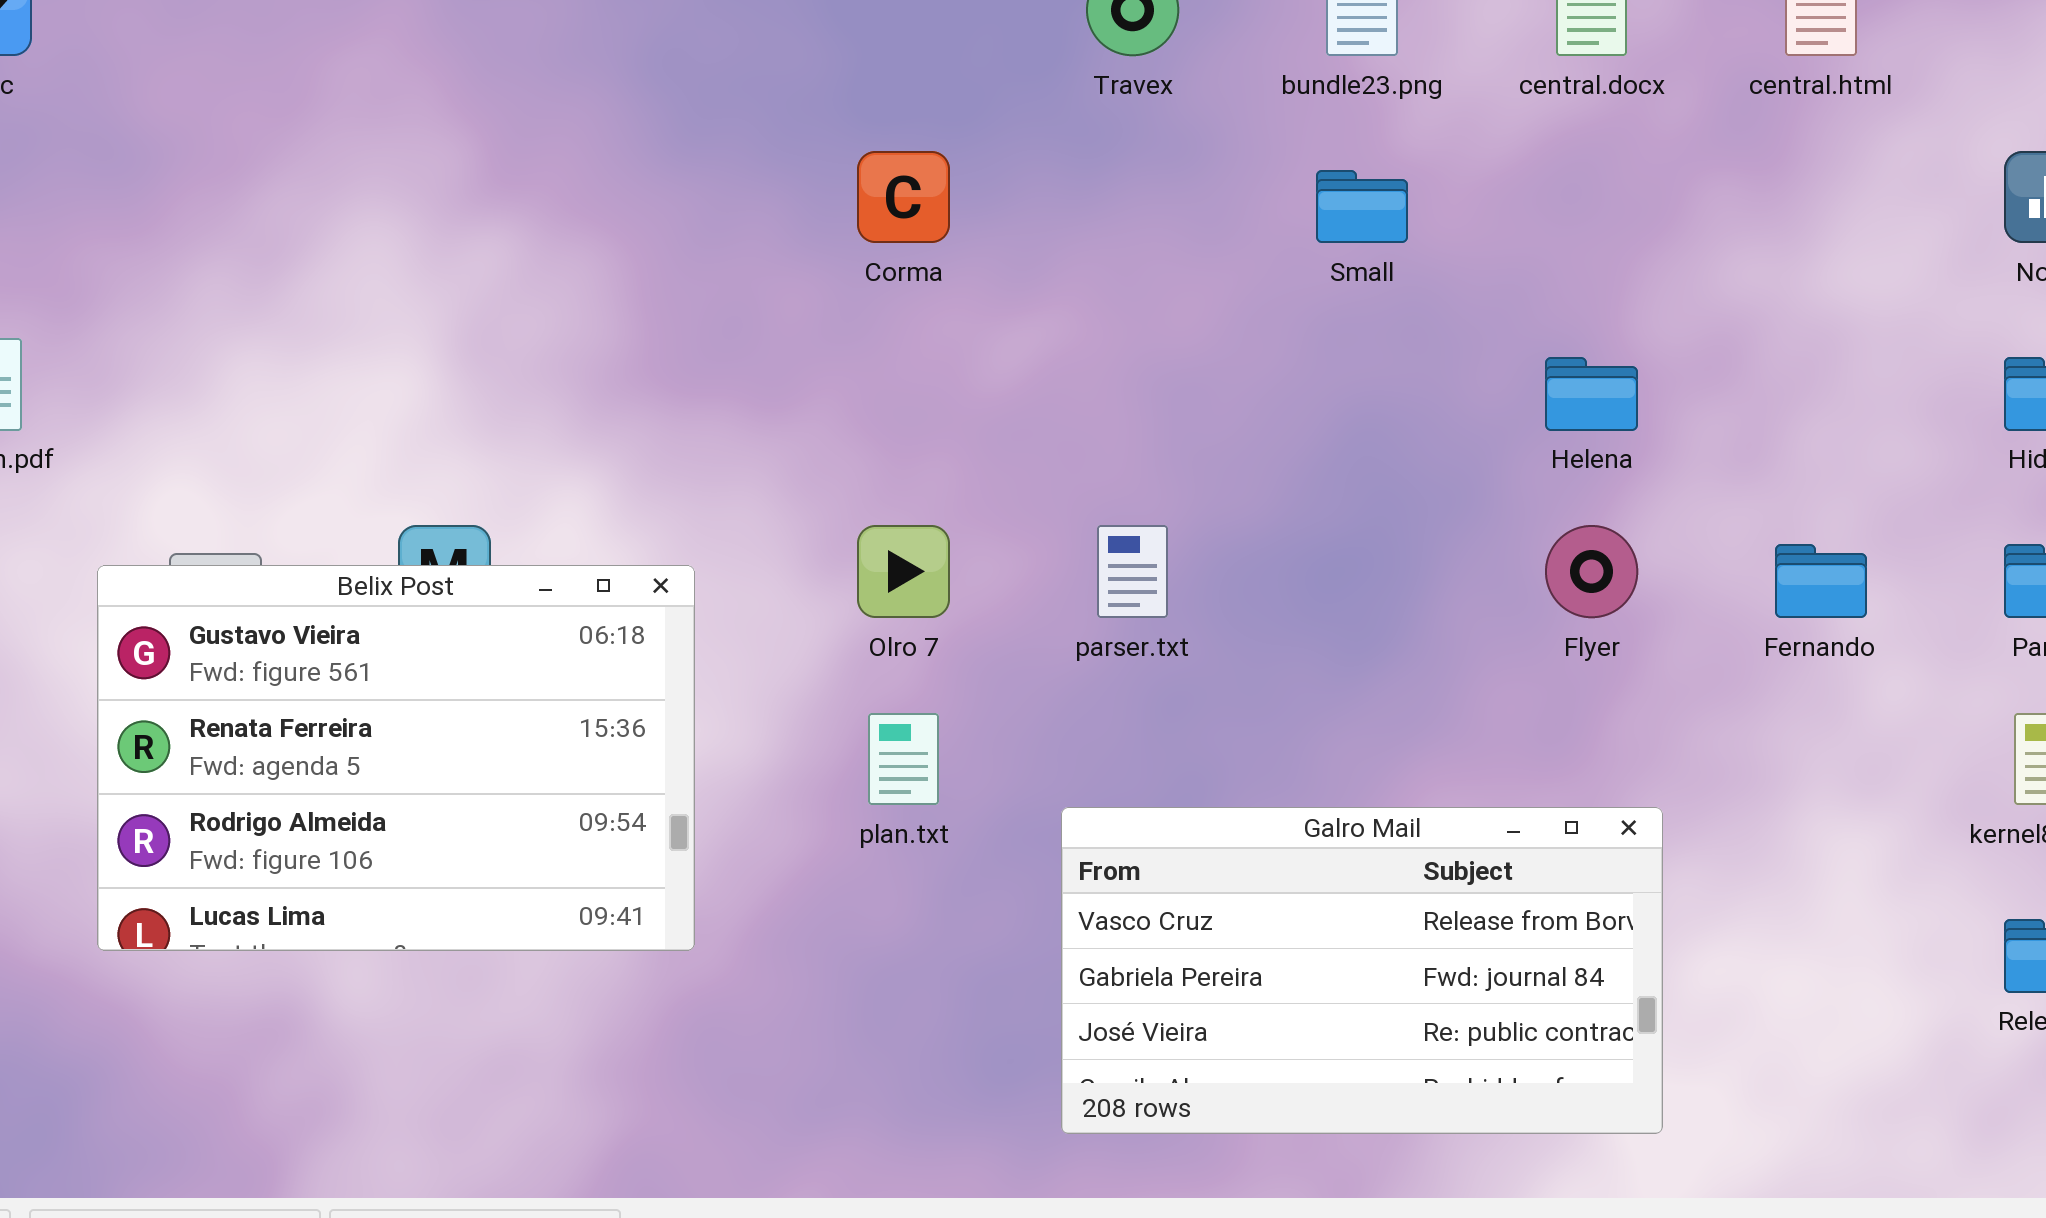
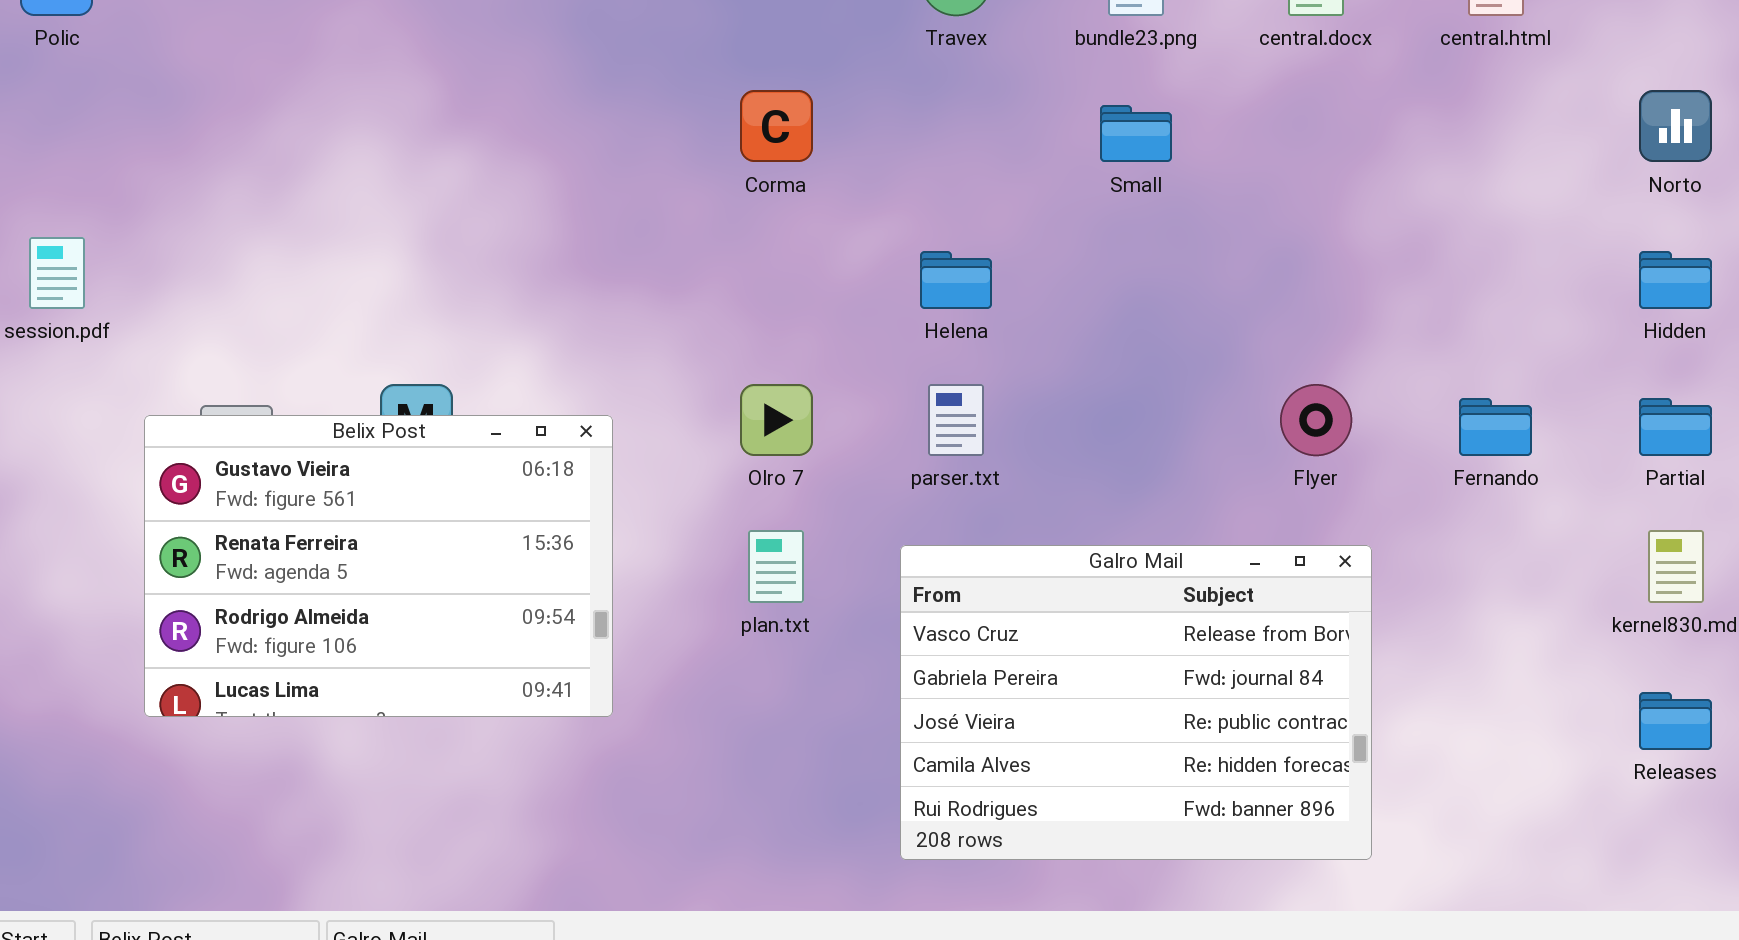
Helena: [1545,357,1638,431] -> [920,251,992,309], moved
Galro Mail: [1061,807,1663,1134] -> [900,545,1372,860], resized

